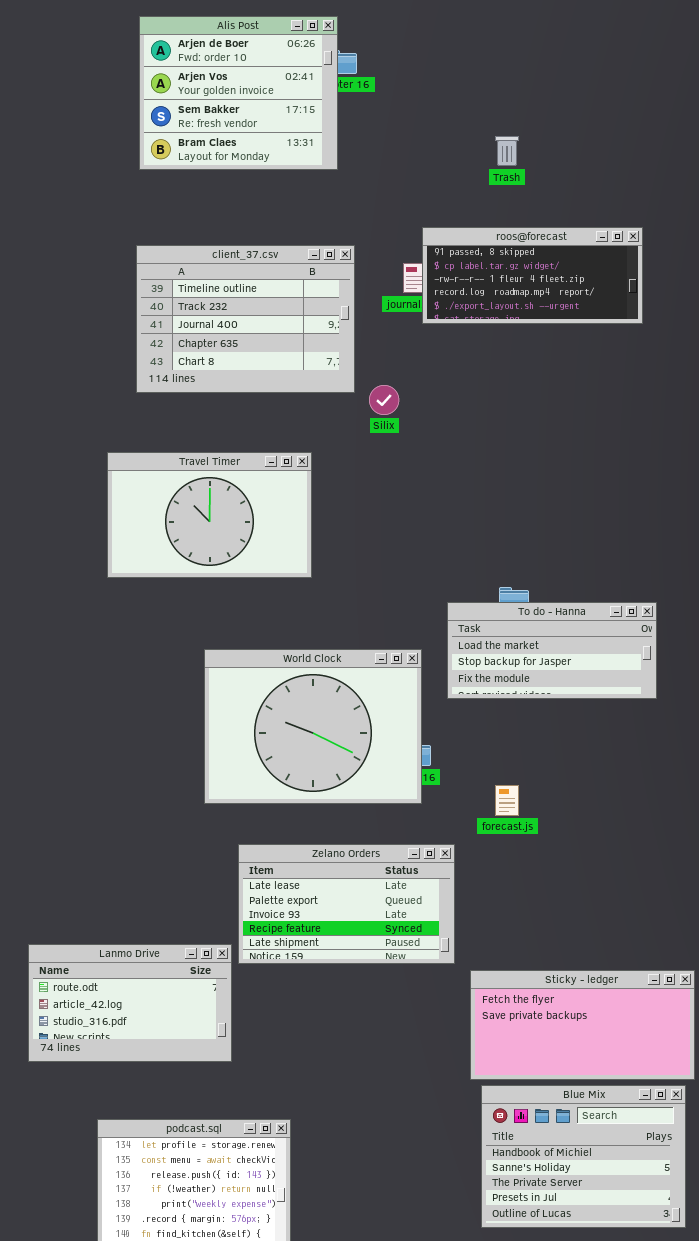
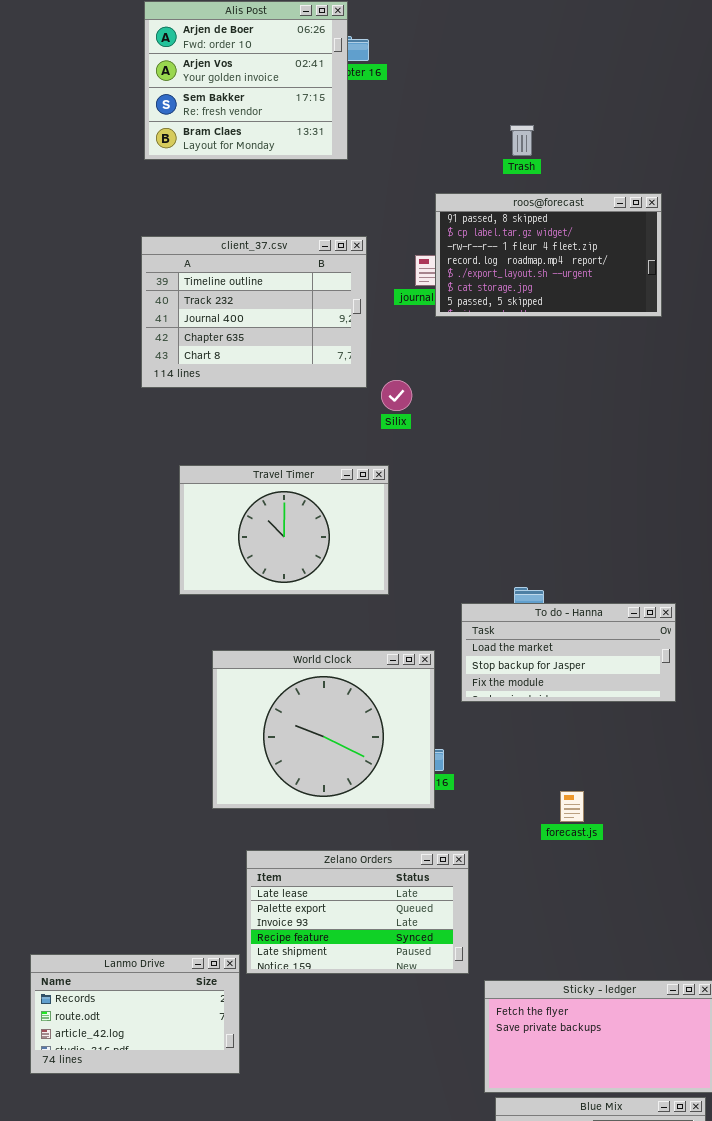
roos@forecast: [422,227,643,324] -> [435,193,662,317], resized
Travel Timer: [107,452,312,578] -> [179,465,389,595], moved
forecast.js: [495,785,519,816] -> [560,791,584,822], moved
Lanmo Drive: [28,944,232,1062] -> [30,954,240,1074], scrolled up 1 row

